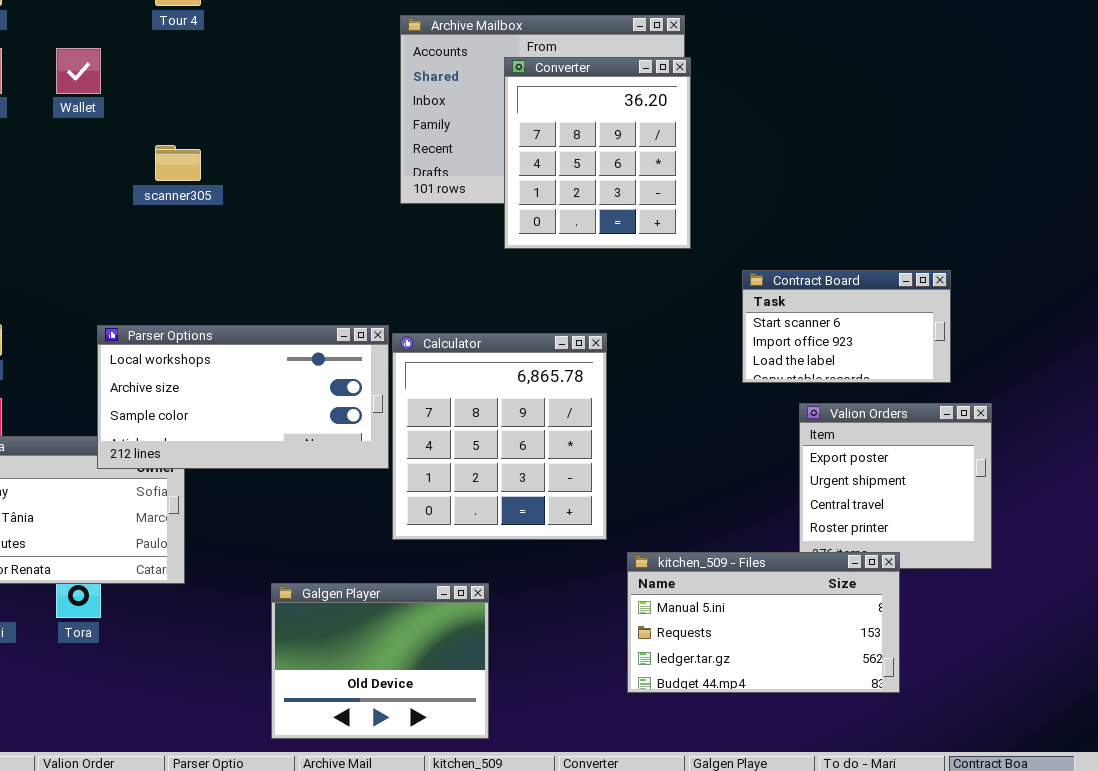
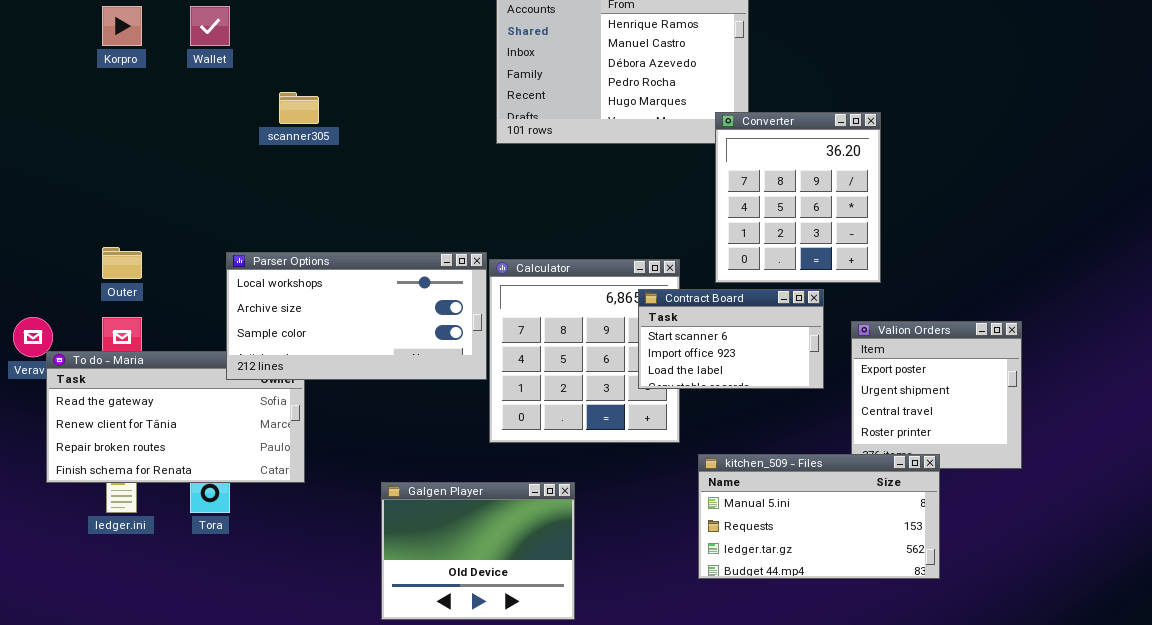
Converter: [504,57,691,249] -> [715,112,881,283], moved
Contract Board: [742,270,951,383] -> [638,289,824,389], moved

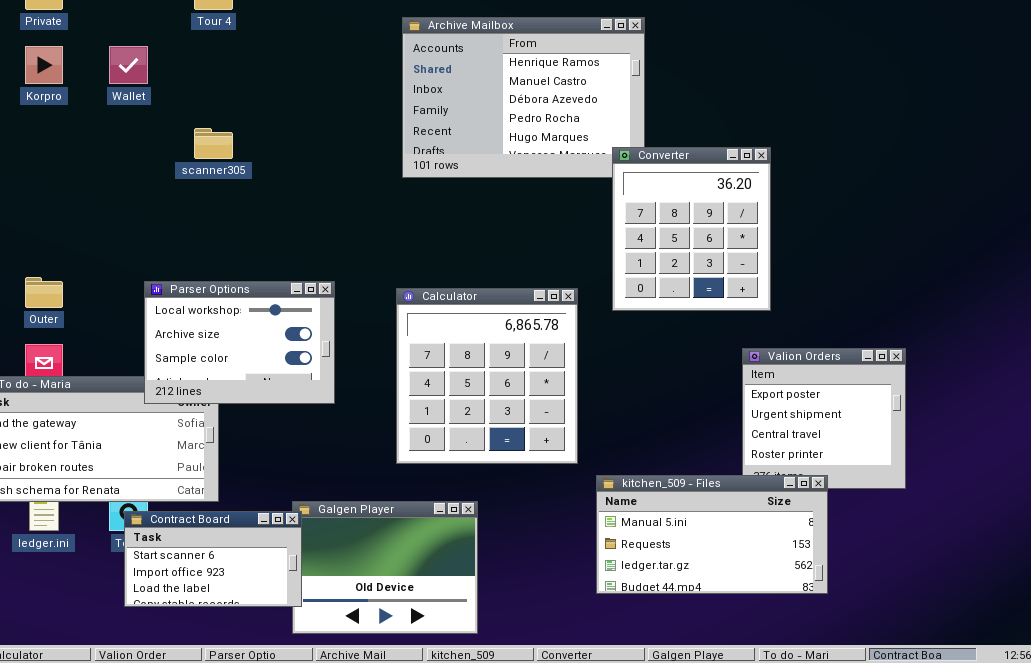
Parser Options: [226,252,487,380] -> [144,281,335,404], resized
Contract Board: [638,289,824,389] -> [124,511,302,607], moved

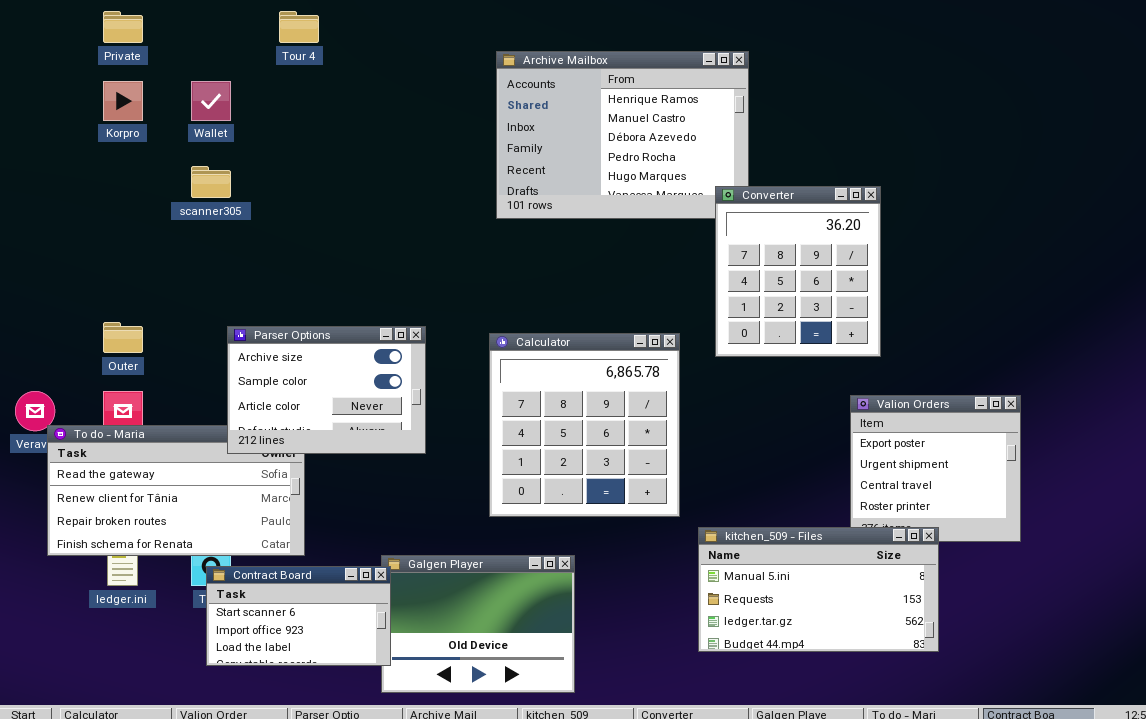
scanner305: [194,128,233,159] -> [191,166,231,198], moved
Parser Options: [144,281,335,404] -> [227,326,426,454], scrolled down 1 row

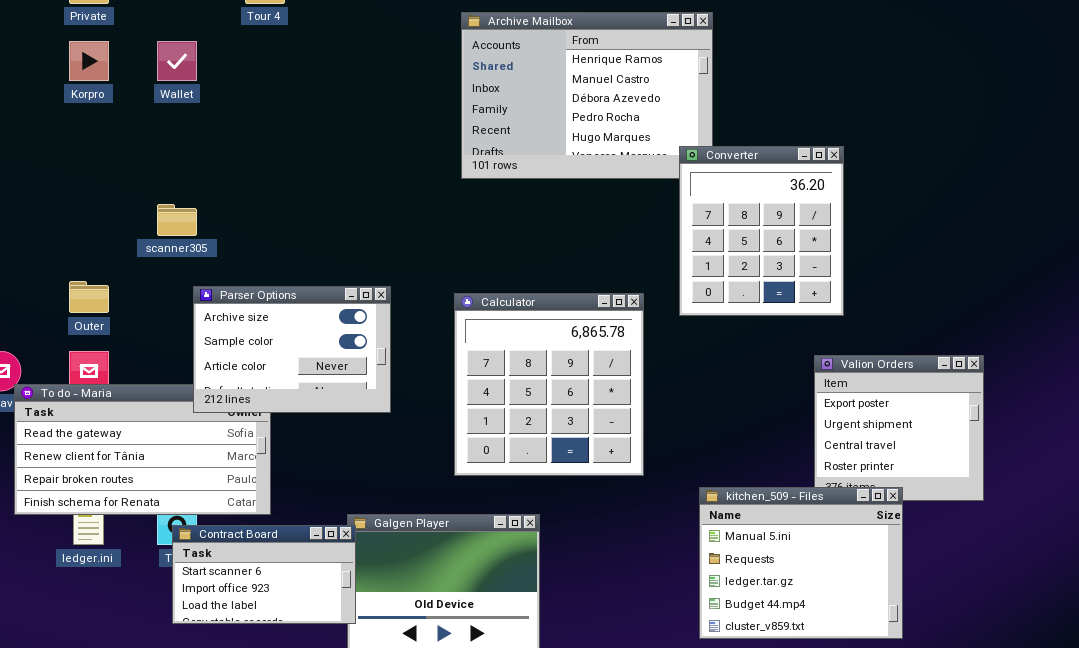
scanner305: [191,166,231,198] -> [157,204,197,236], moved
kitchen_509 - Files: [698,527,939,652] -> [699,487,903,639], resized

